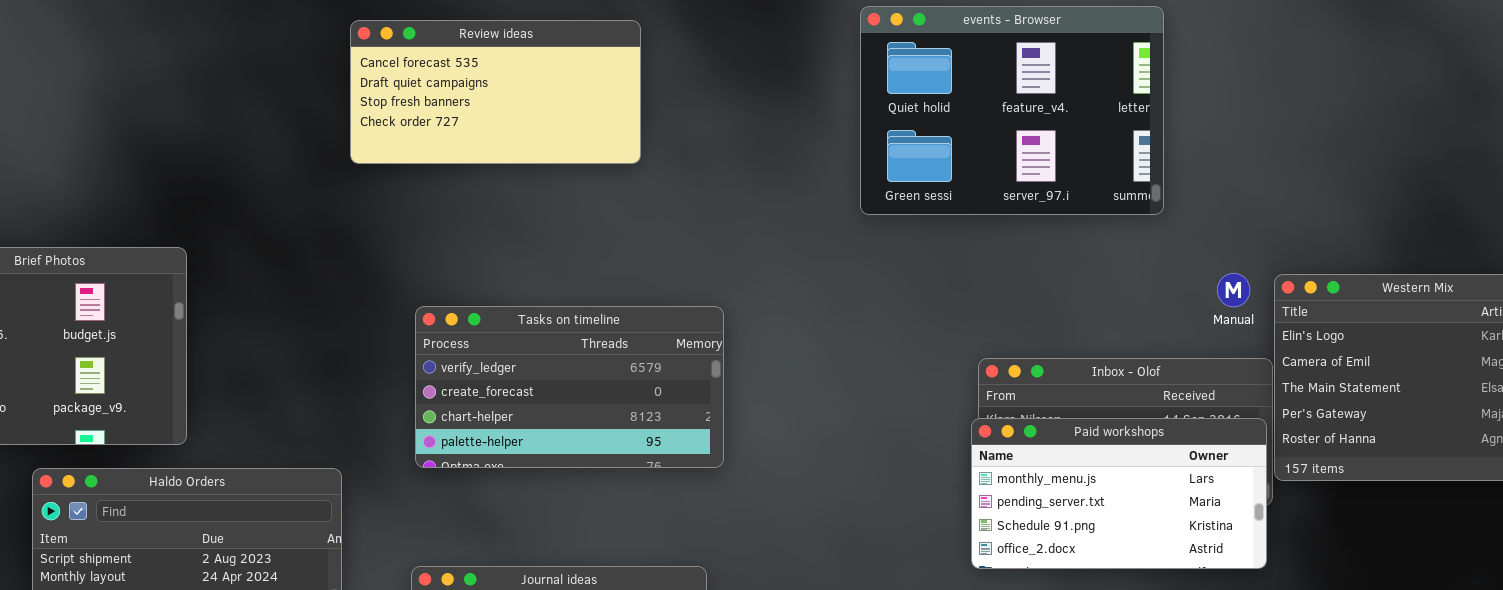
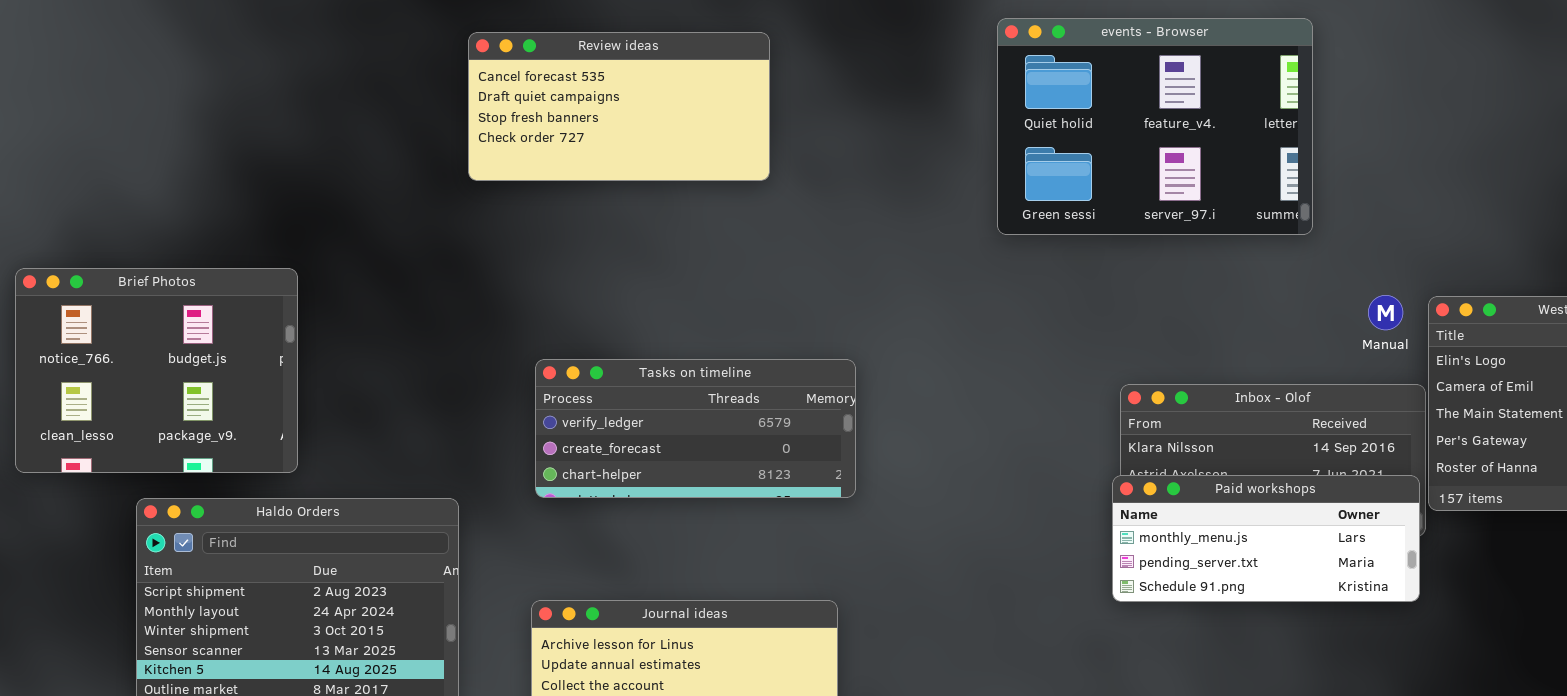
Tasks on timeline: [415,306,724,468] -> [535,359,856,498], resized
Paid workshops: [971,418,1267,569] -> [1112,475,1420,602], resized

